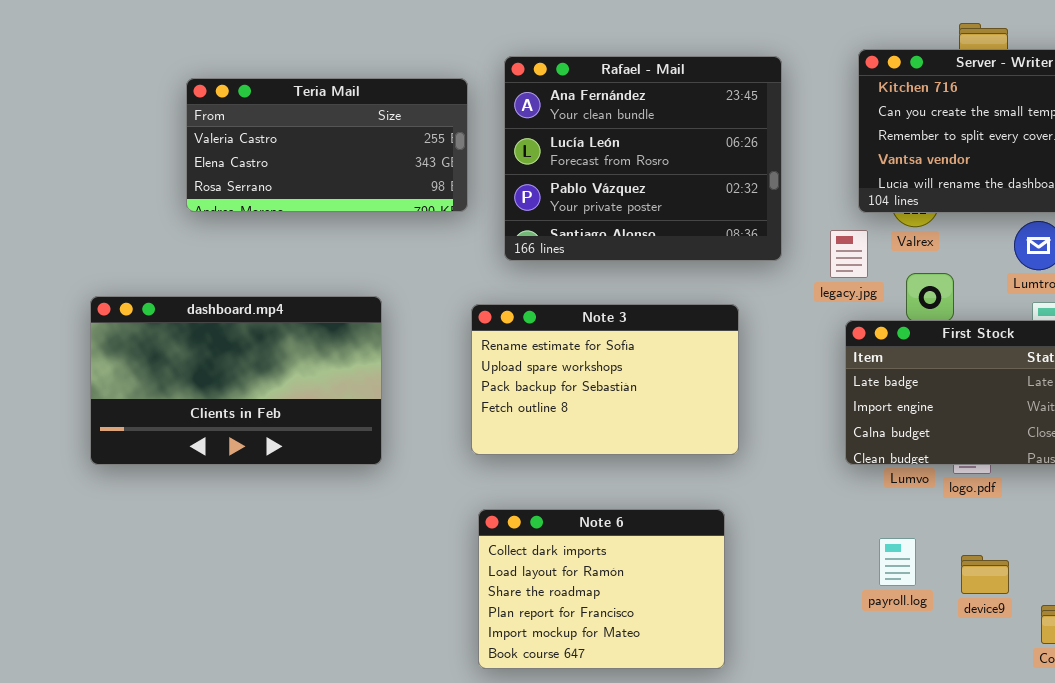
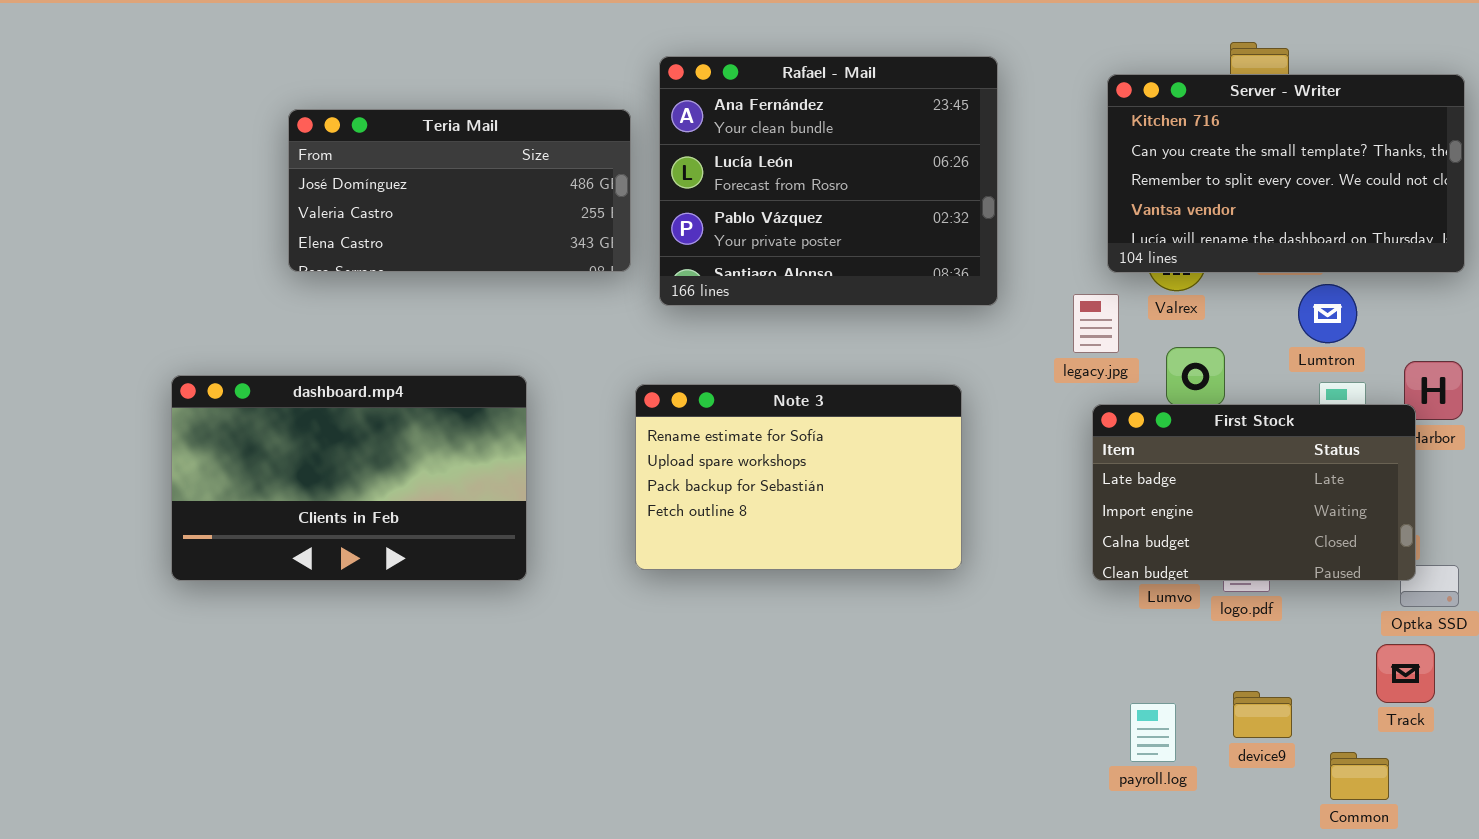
Rafael - Mail: [504,56,782,261] -> [659,56,998,306], moved
Teria Mail: [186,78,468,212] -> [288,109,631,272], scrolled up 1 row
Note 6: [478,509,725,669] -> none, closed
payroll.log: [879,538,916,586] -> [1130,703,1176,762], moved

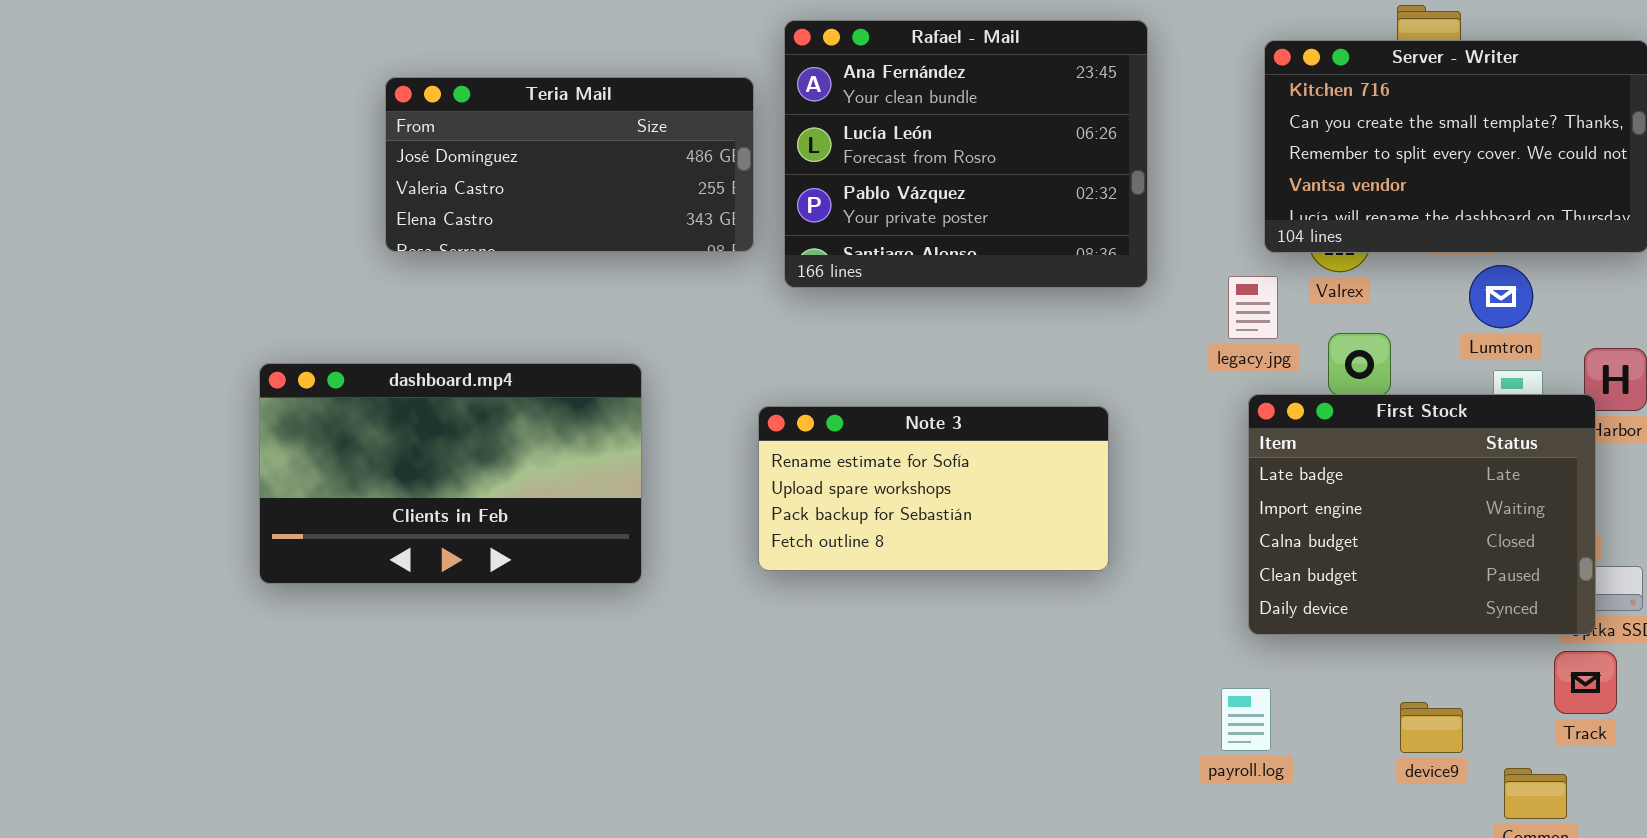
Note 3: [635,384,962,570] -> [758,406,1109,571], resized
First Stock: [1092,404,1416,581] -> [1248,394,1596,635], resized
payroll.log: [1130,703,1176,762] -> [1221,688,1271,751], moved

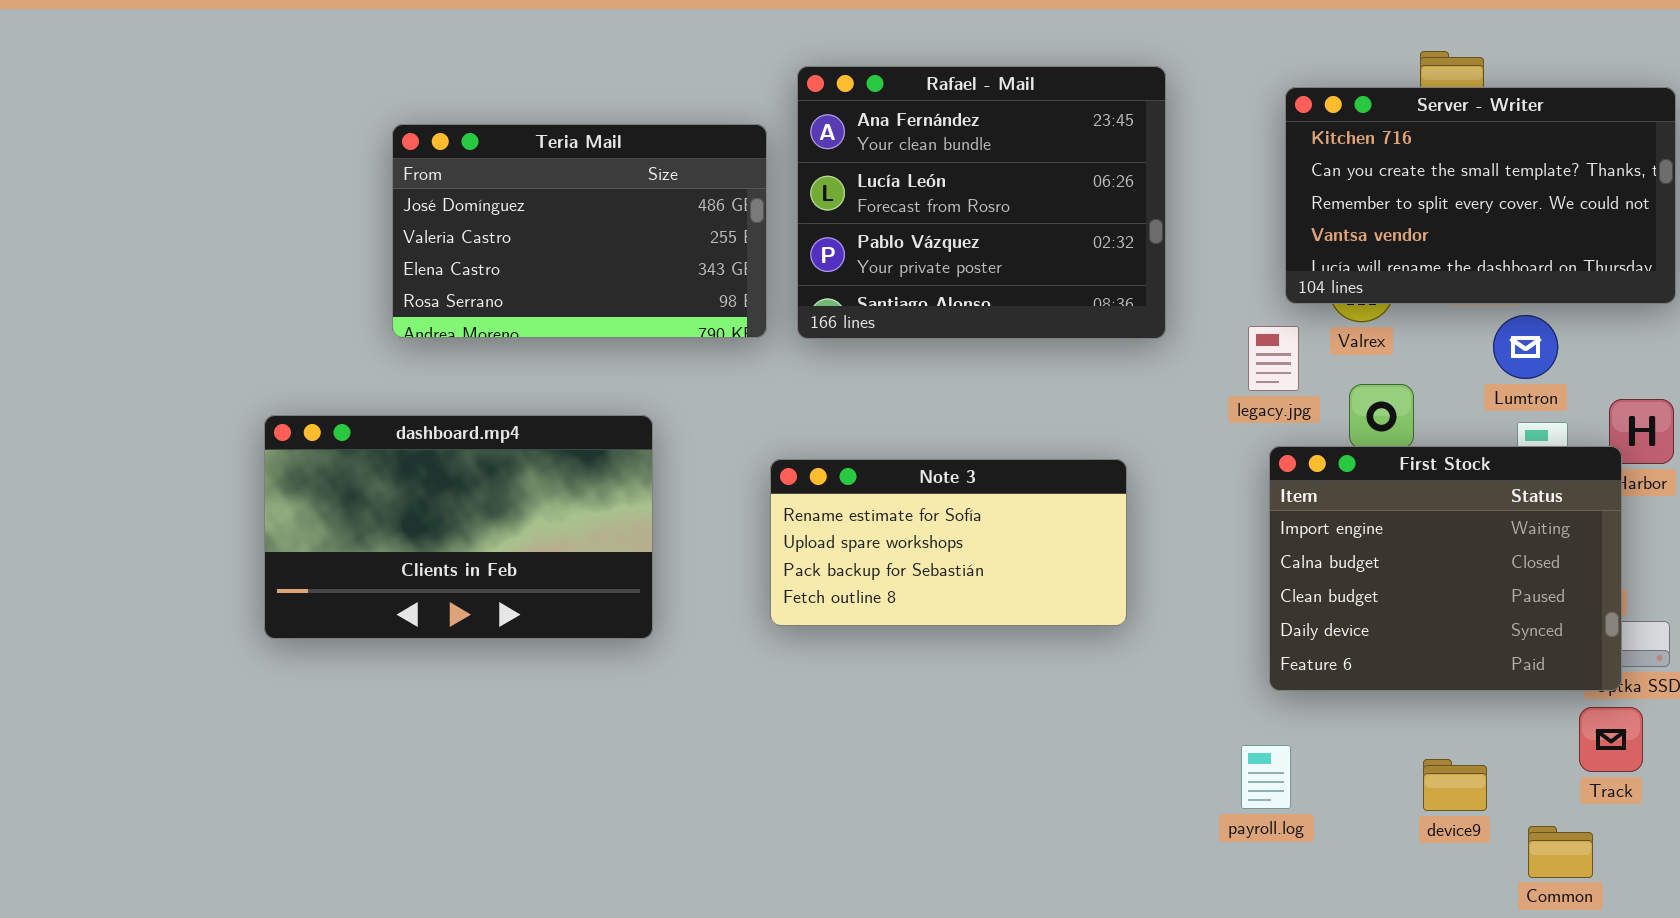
Teria Mail: [385,77,754,252] -> [392,124,767,338], resized
First Stock: [1248,394,1596,635] -> [1269,446,1622,691], scrolled down 1 row

